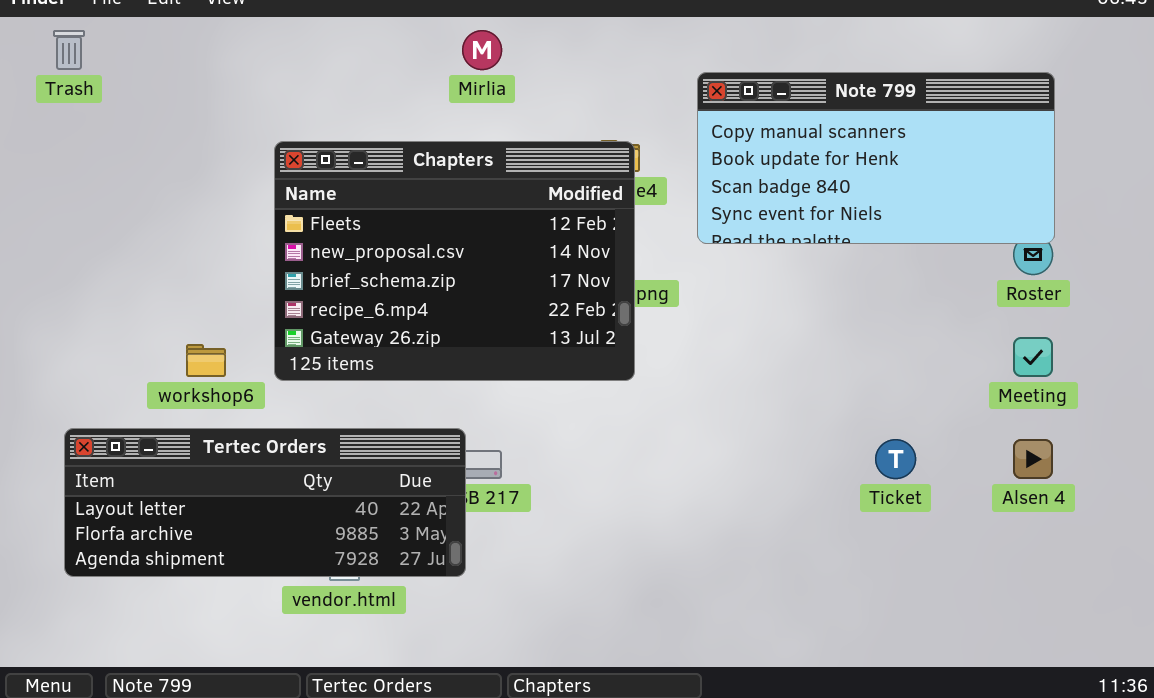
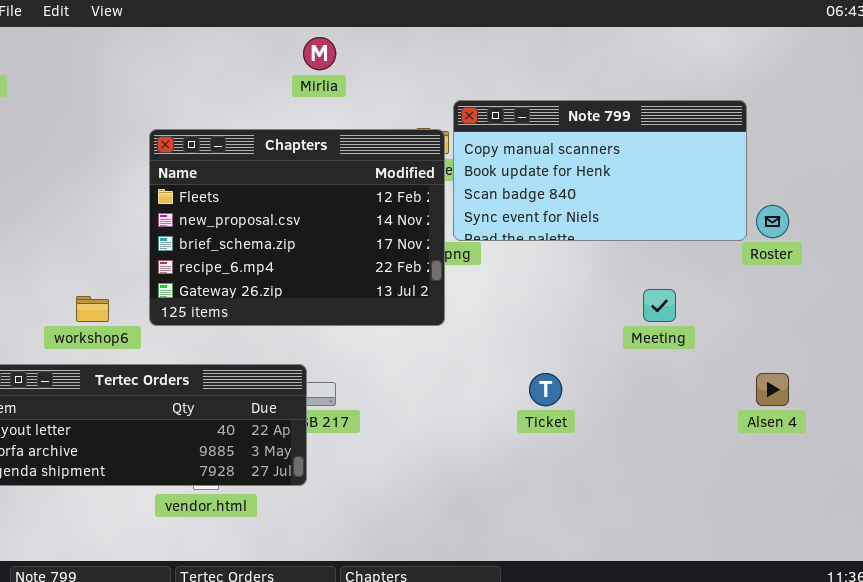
Note 799: [697,72,1055,244] -> [453,100,747,241], moved
Meeting: [1013,337,1053,377] -> [643,289,676,322], moved
Ticket: [875,439,916,479] -> [529,373,562,406], moved

